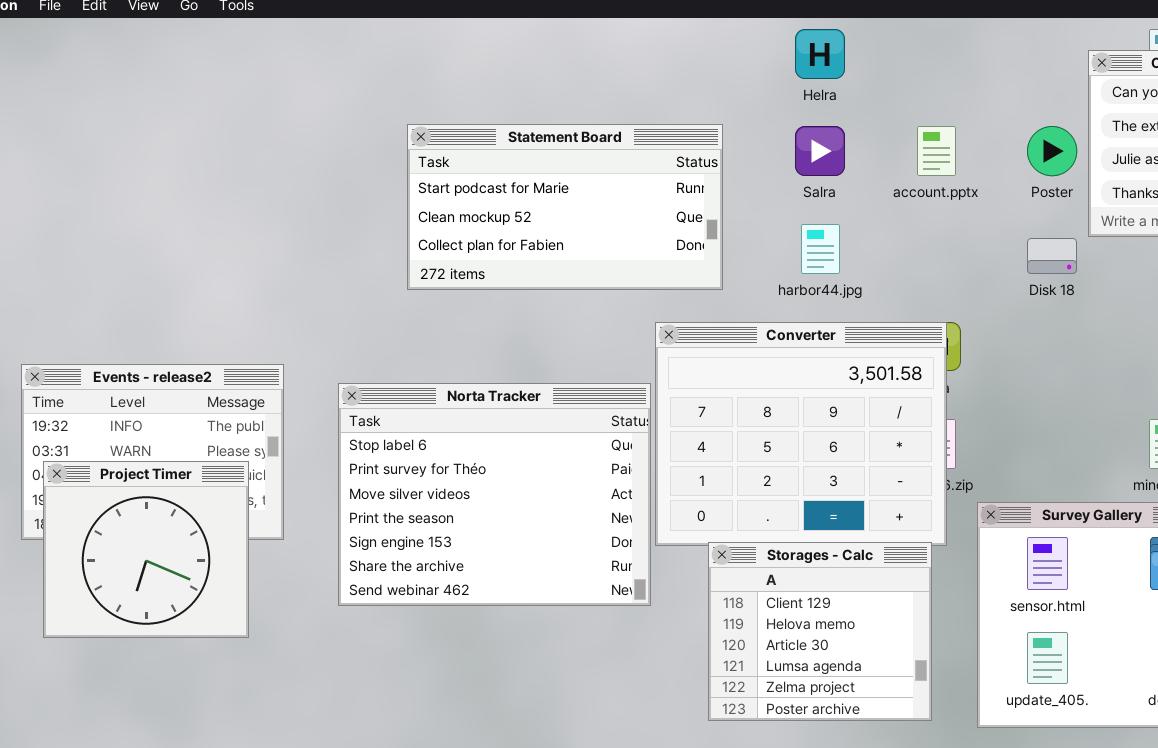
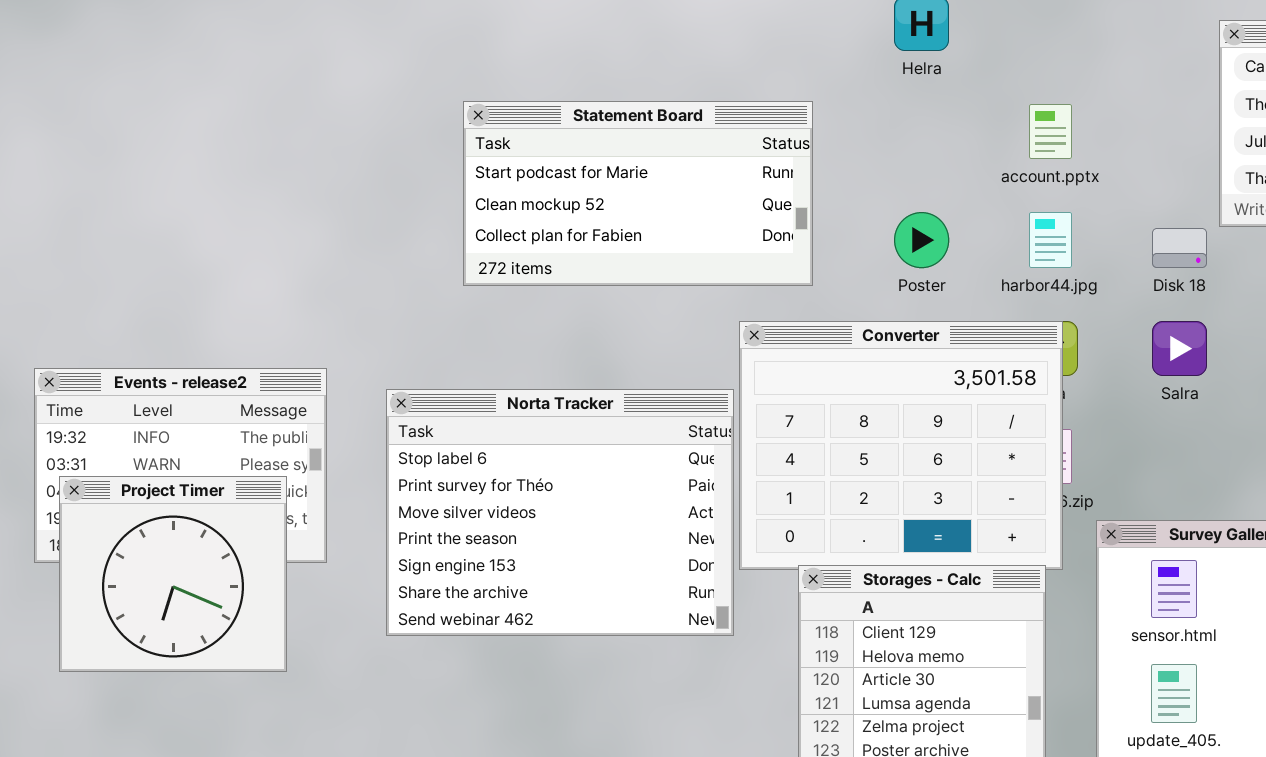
Salra: [795,126,845,176] -> [1152,321,1207,376], moved
Poster: [1027,126,1077,176] -> [894,212,949,268], moved
harbor44.jpg: [801,224,840,274] -> [1029,212,1072,268], moved

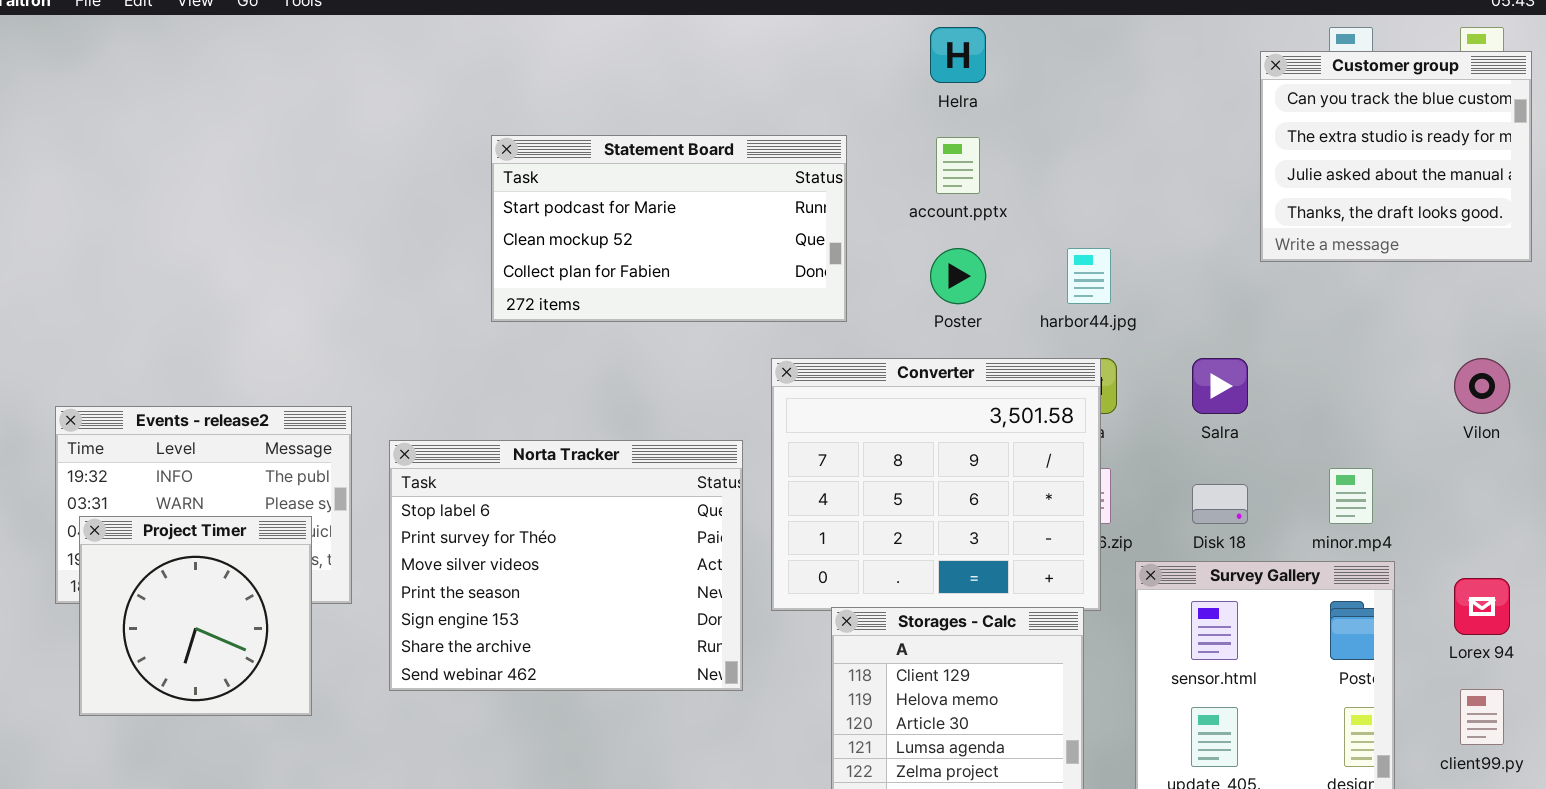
account.pptx: [1029,104,1072,159] -> [936,137,980,194], moved
Disk 18: [1152,228,1207,268] -> [1192,484,1248,524], moved
Norta Tracker: [386,389,734,636] -> [389,440,743,691], moved

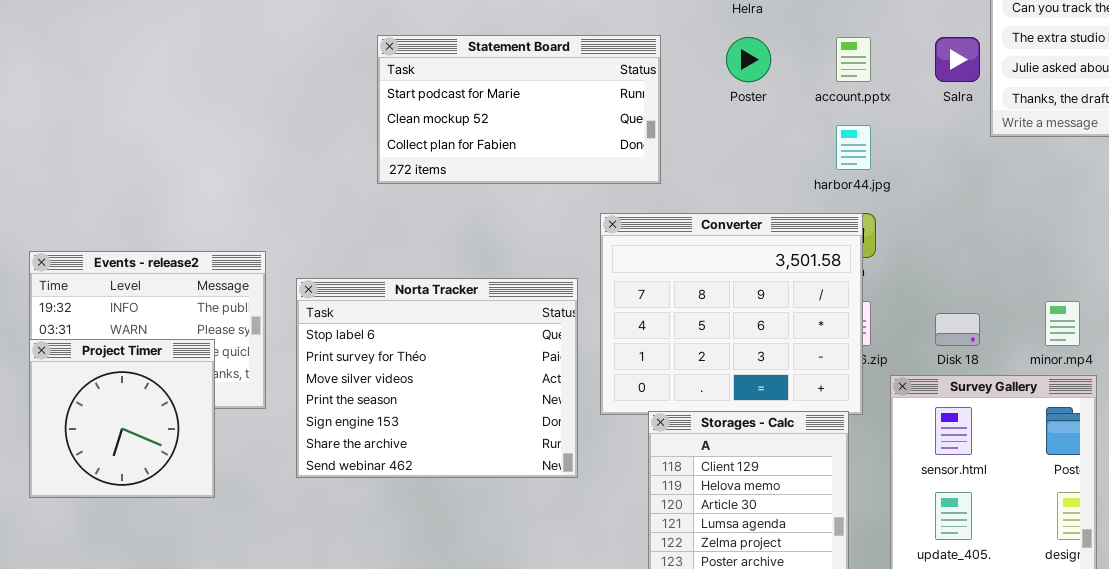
account.pptx: [936,137,980,194] -> [836,37,871,82], moved
Poster: [930,248,986,304] -> [726,37,771,82], moved
Salra: [1192,358,1248,414] -> [935,37,980,82], moved
Project Timer: [79,516,312,716] -> [29,339,215,498], moved

